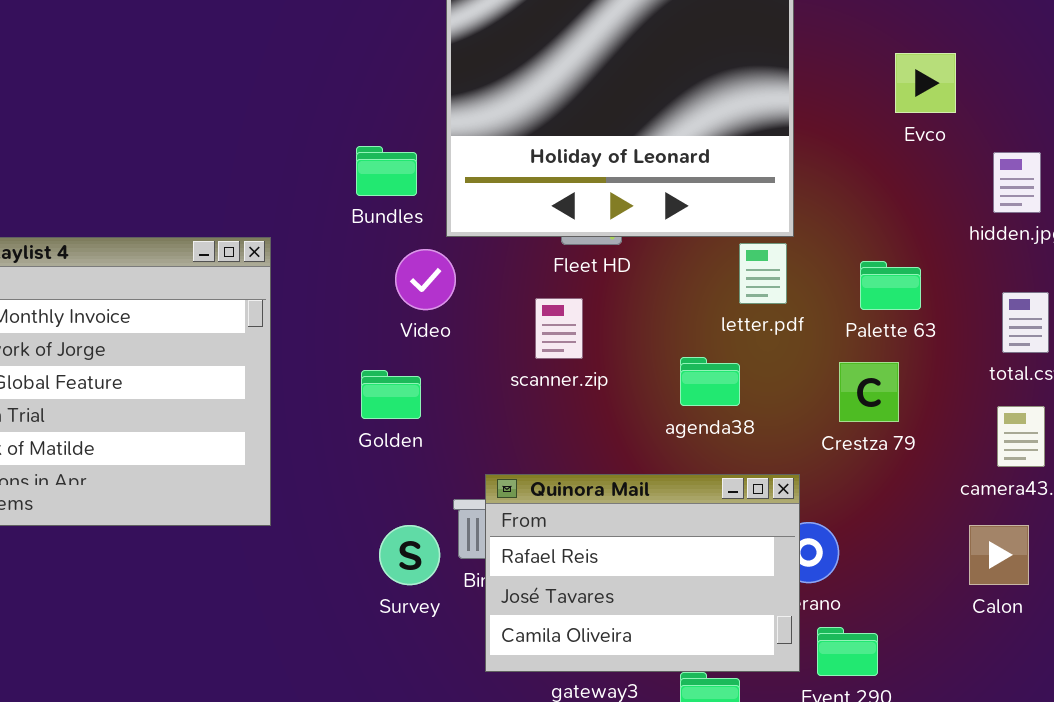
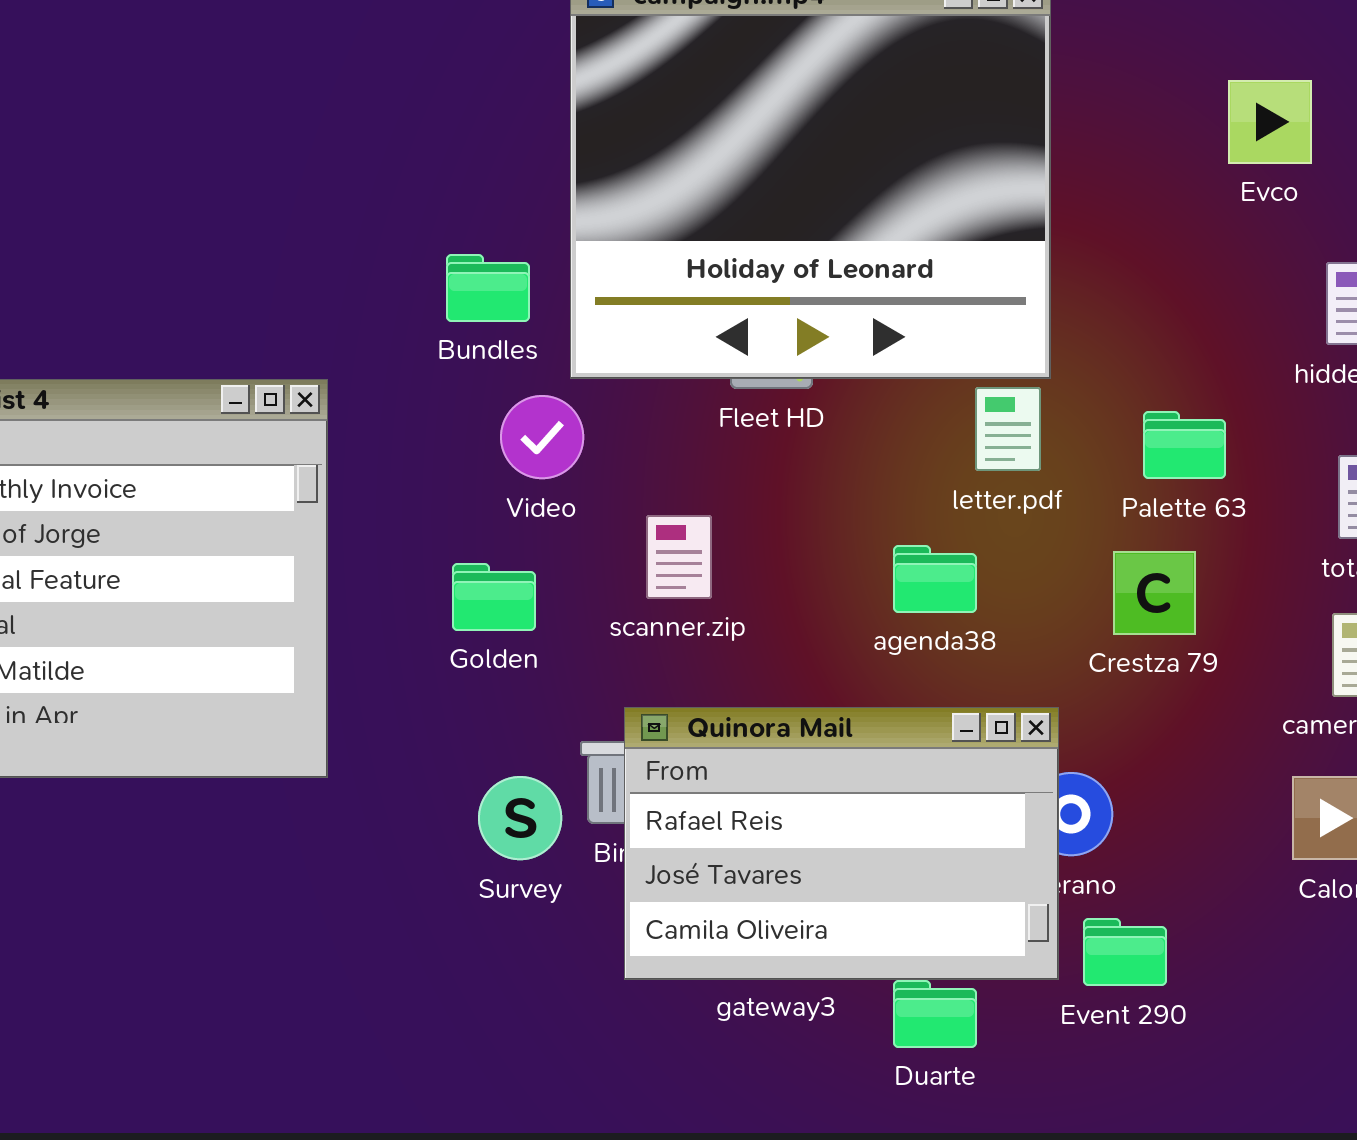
Evco: [895,53,956,113] -> [1228,80,1312,164], moved
scanner.zip: [535,298,583,359] -> [646,515,712,599], moved

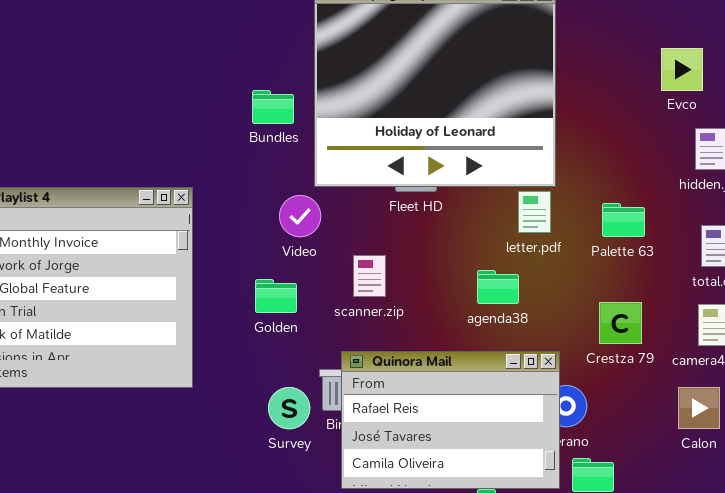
Evco: [1228,80,1312,164] -> [661,48,703,91], moved
Bundles: [446,254,530,322] -> [252,90,294,124], moved
Crestza 79: [1113,551,1196,635] -> [599,302,642,344], moved

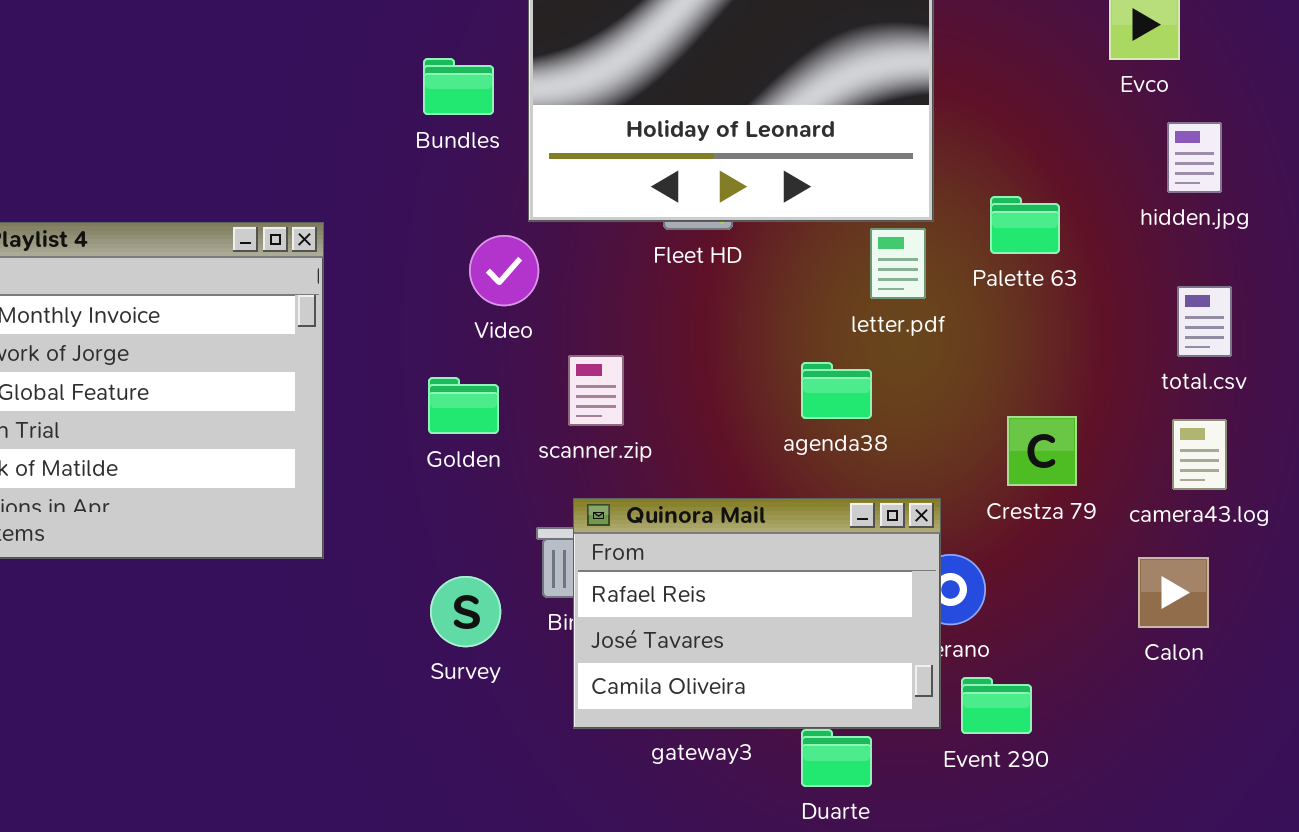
Palette 63: [602,203,645,237] -> [990,196,1060,254], moved
scanner.zip: [353,255,386,297] -> [568,355,624,426], moved
Survey: [268,387,310,429] -> [430,576,501,647], moved

